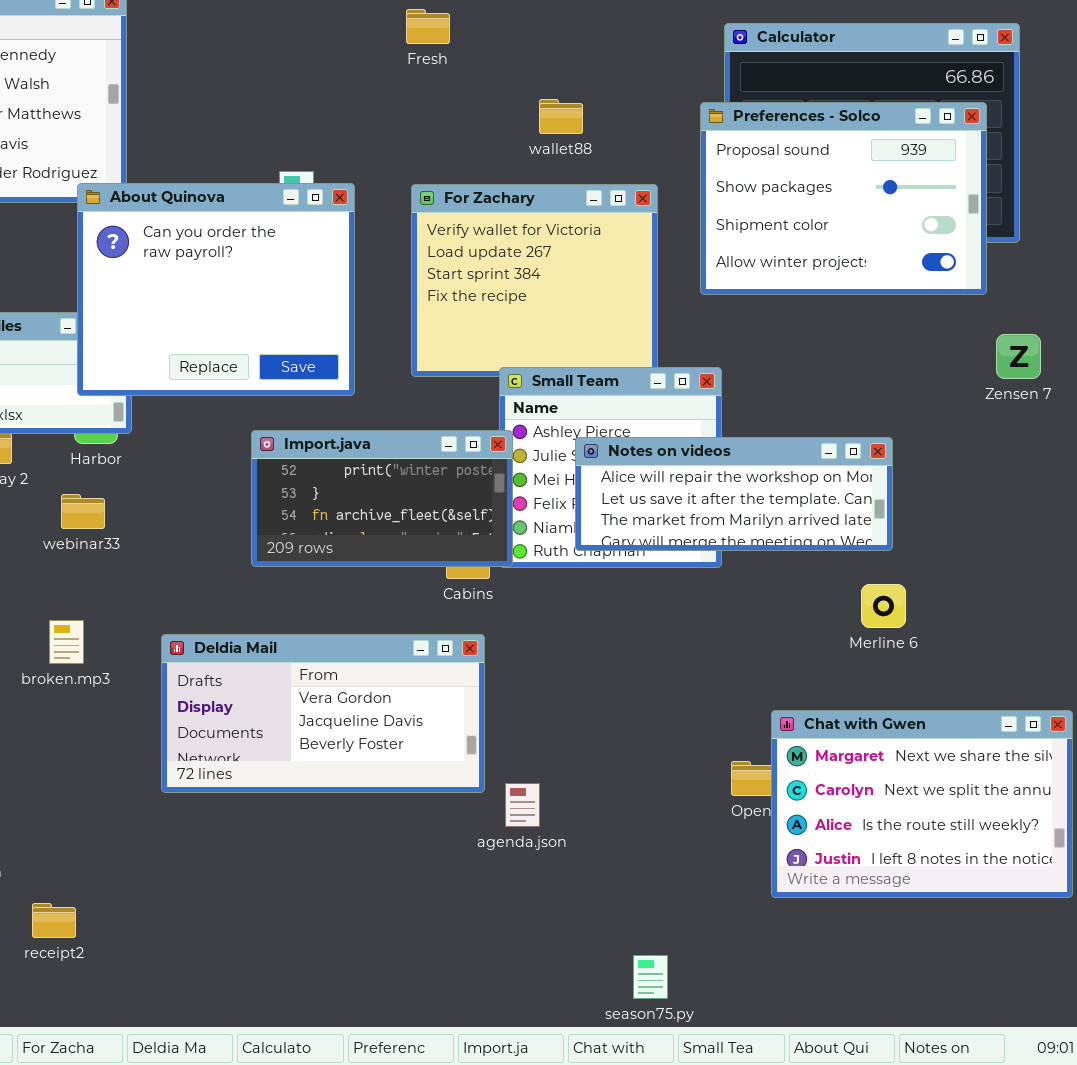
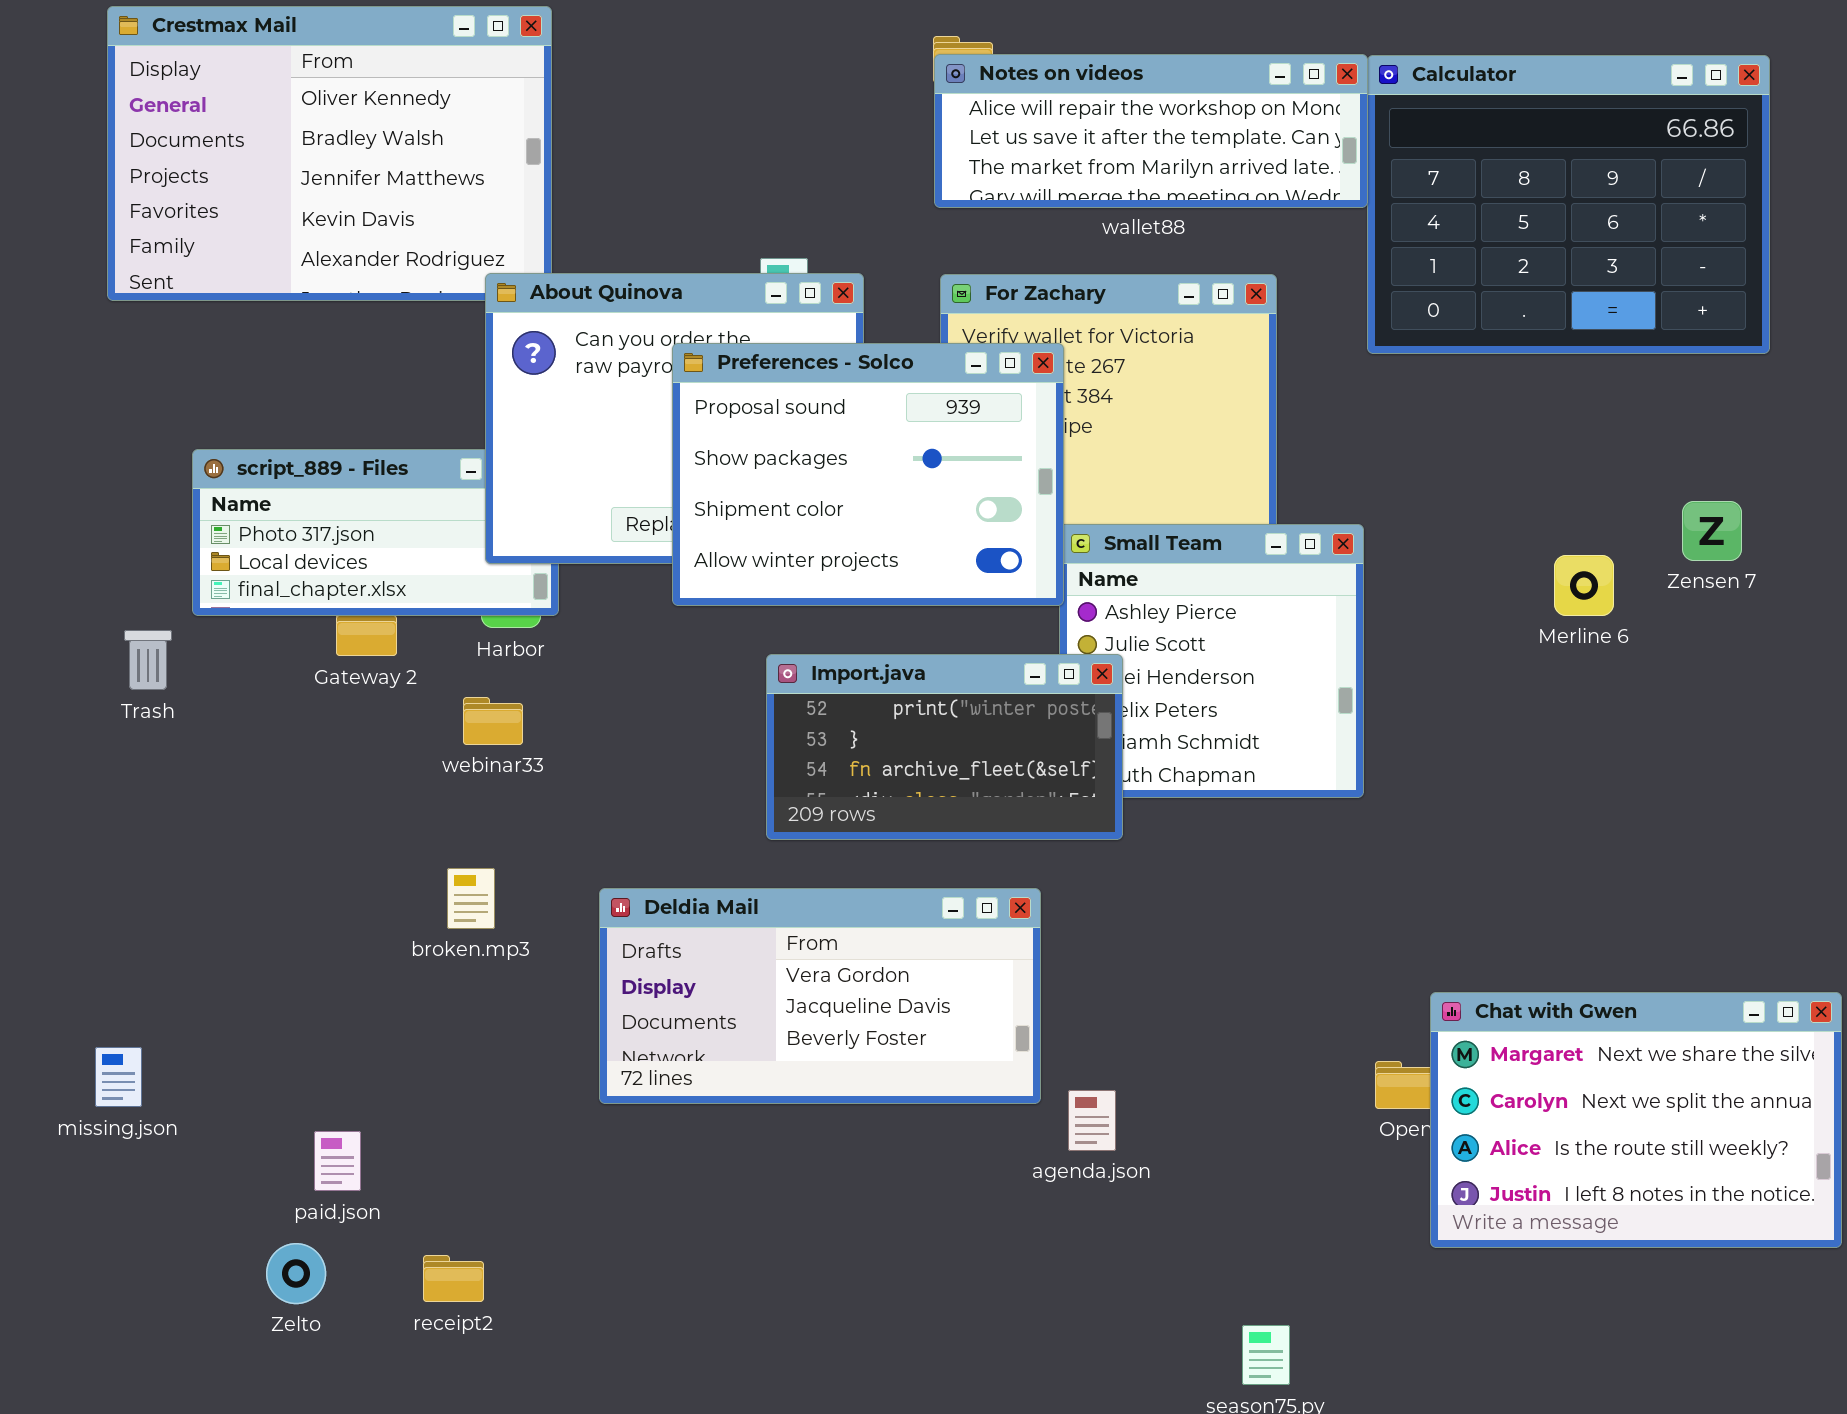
Preferences - Solco: [700,102,987,295] -> [672,343,1064,606], moved
Zensen 7: [996,334,1041,379] -> [1682,501,1742,561], moved
Import.java: [251,430,513,567] -> [766,654,1123,840], moved
Notes on videos: [575,437,893,551] -> [934,54,1368,208], moved
Merline 6: [861,584,906,628] -> [1554,555,1614,616], moved

